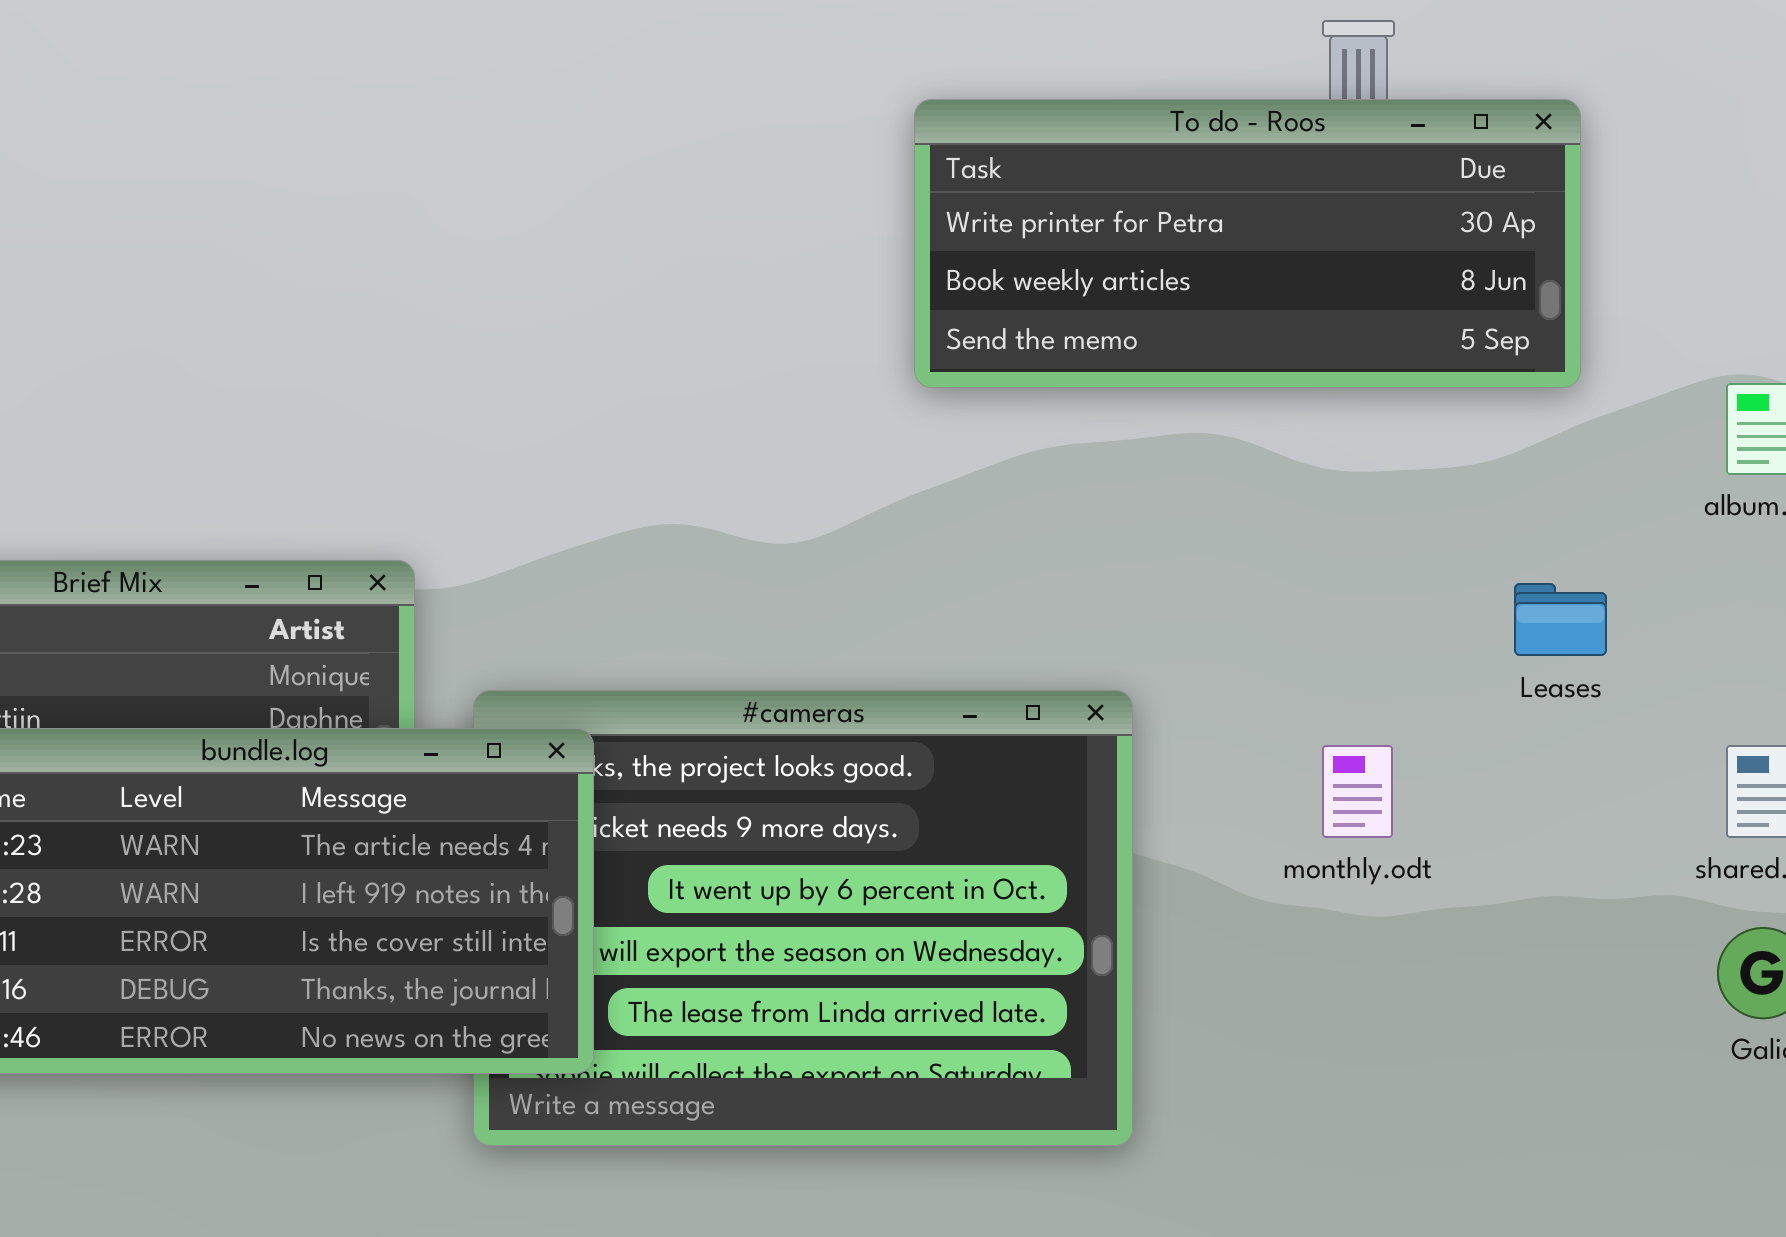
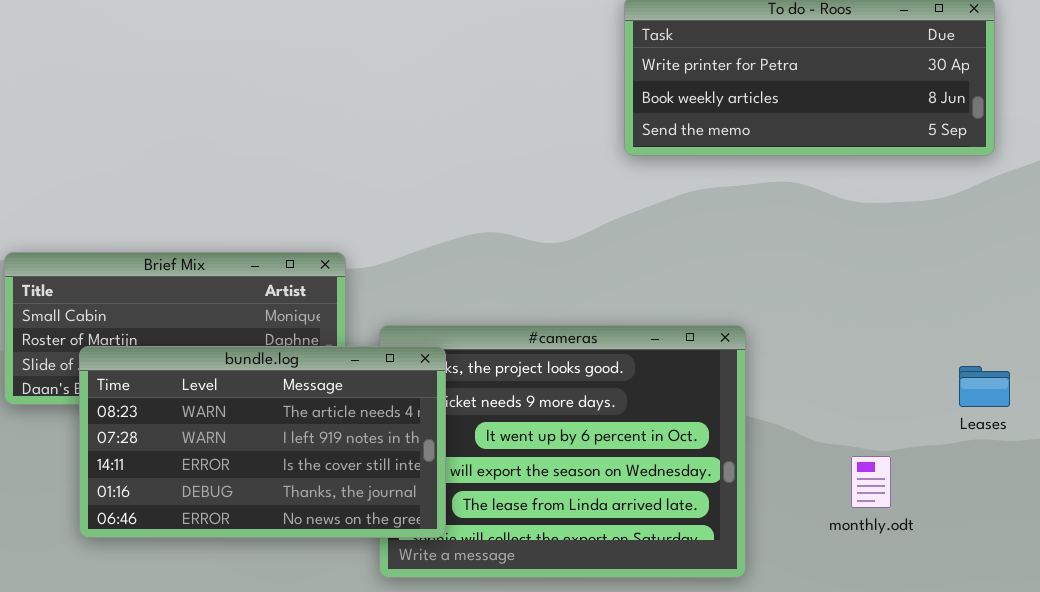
Leases: [1514,583,1607,656] -> [959,366,1010,407], moved
monthly.odt: [1322,745,1393,838] -> [851,456,891,508], moved

